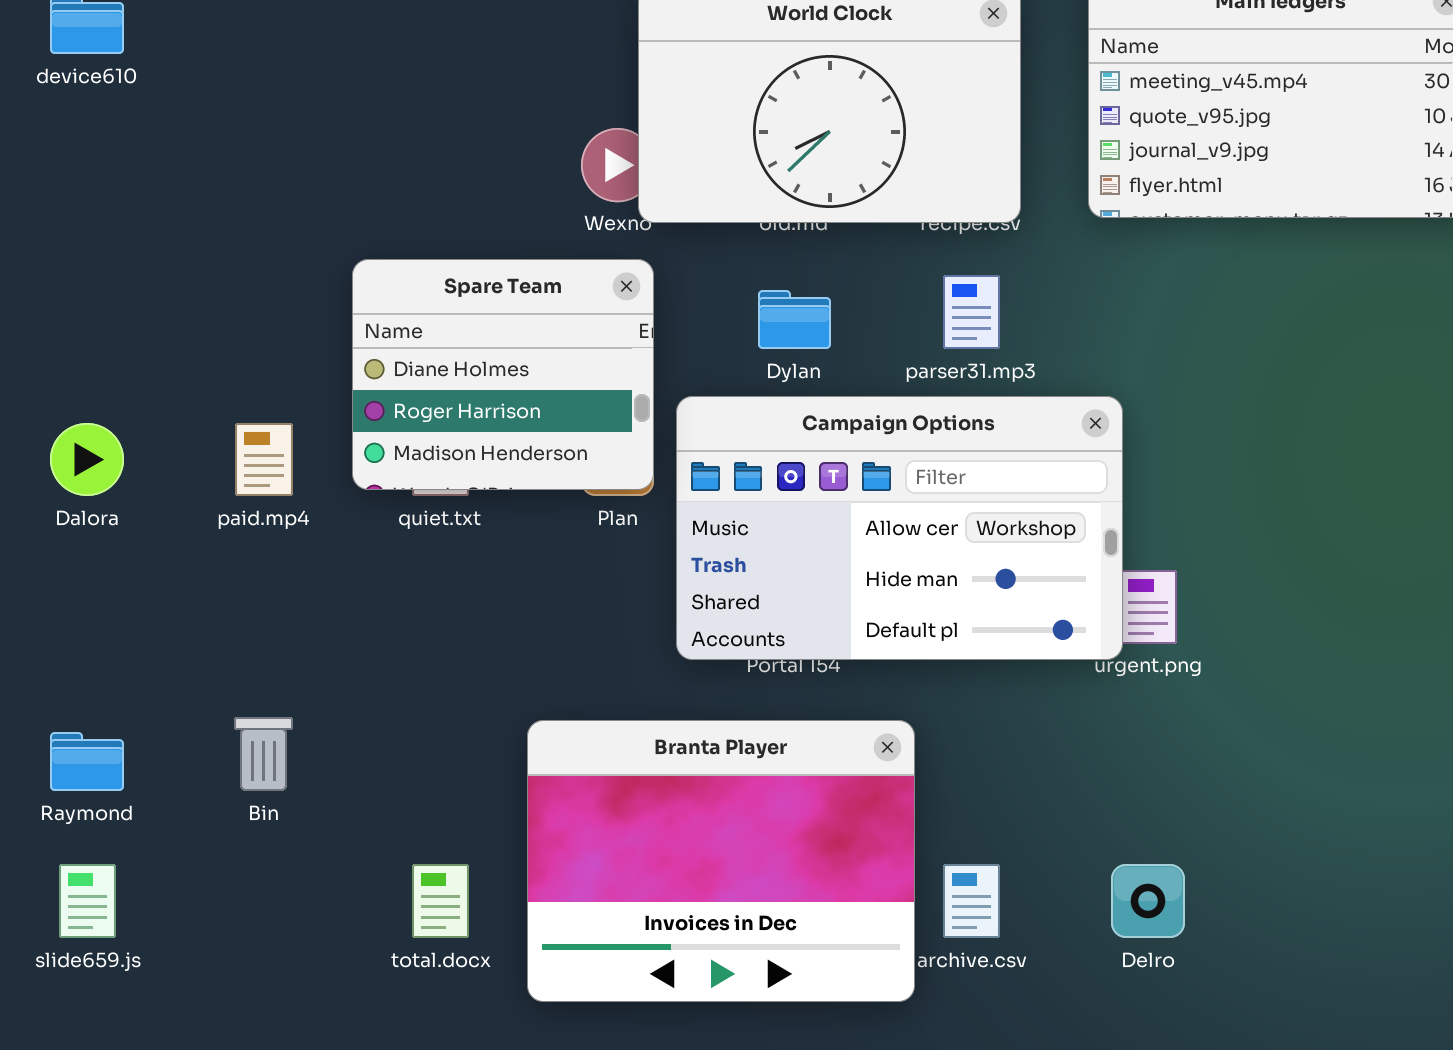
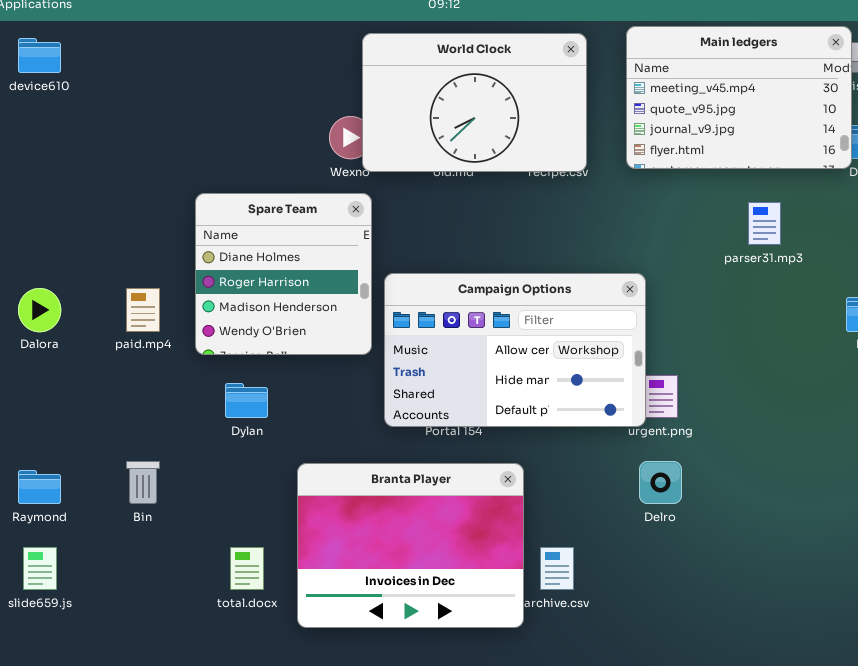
Spare Team: [352,259,654,490] -> [195,193,372,355], resized
parser31.mp3: [943,275,1000,349] -> [748,202,781,245], moved
Dylan: [758,290,831,349] -> [225,383,268,418], moved
Delro: [1111,864,1185,938] -> [639,461,682,504], moved

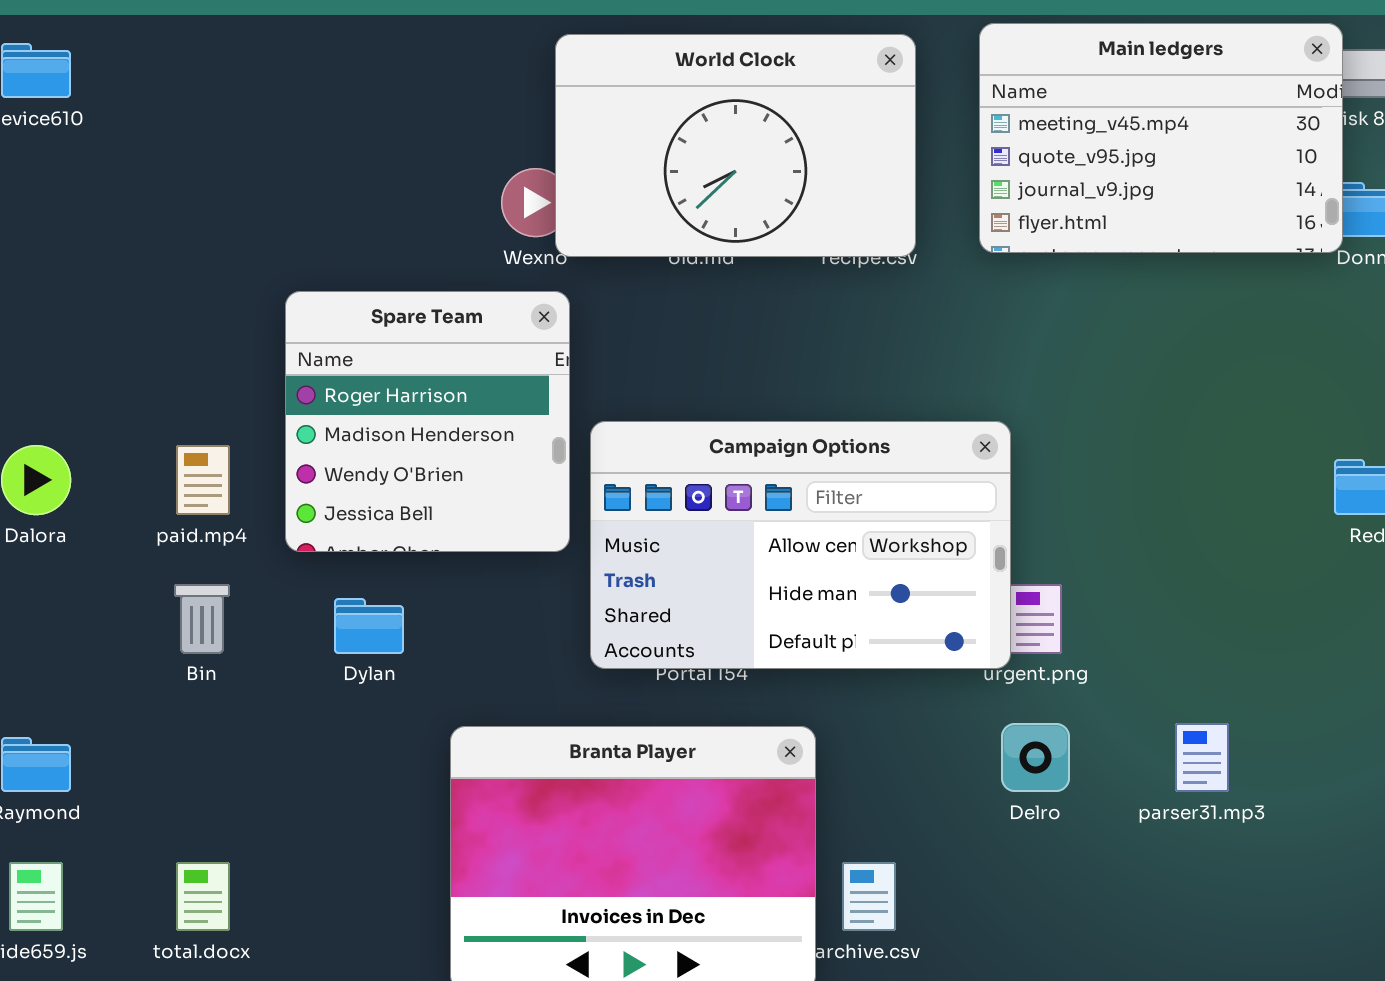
Spare Team: [195,193,372,355] -> [285,291,570,552], scrolled down 1 row
parser31.mp3: [748,202,781,245] -> [1175,723,1229,792], moved
Bin: [126,461,160,504] -> [174,584,230,654], moved
total.docx: [230,547,264,590] -> [176,862,230,931], moved

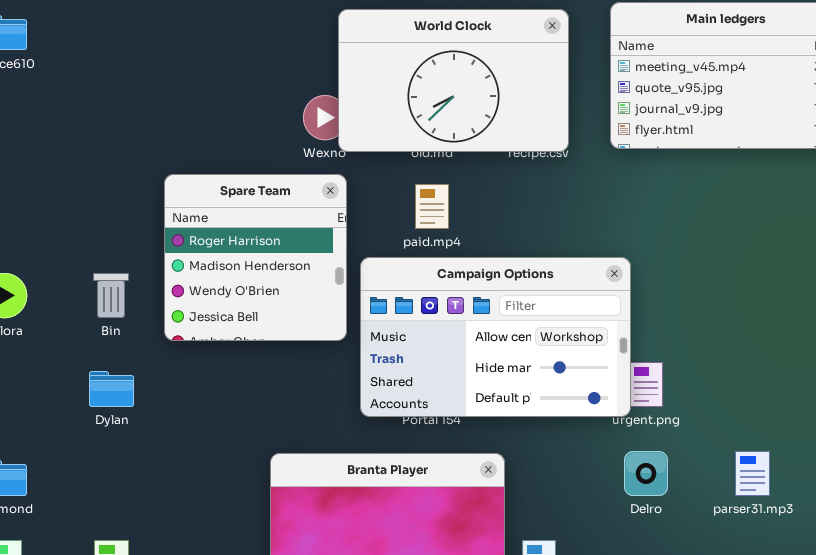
paid.mp4: [176,445,230,515] -> [415,184,449,229], moved
Bin: [174,584,230,654] -> [93,273,129,318], moved
Dylan: [334,598,404,654] -> [89,371,134,407], moved

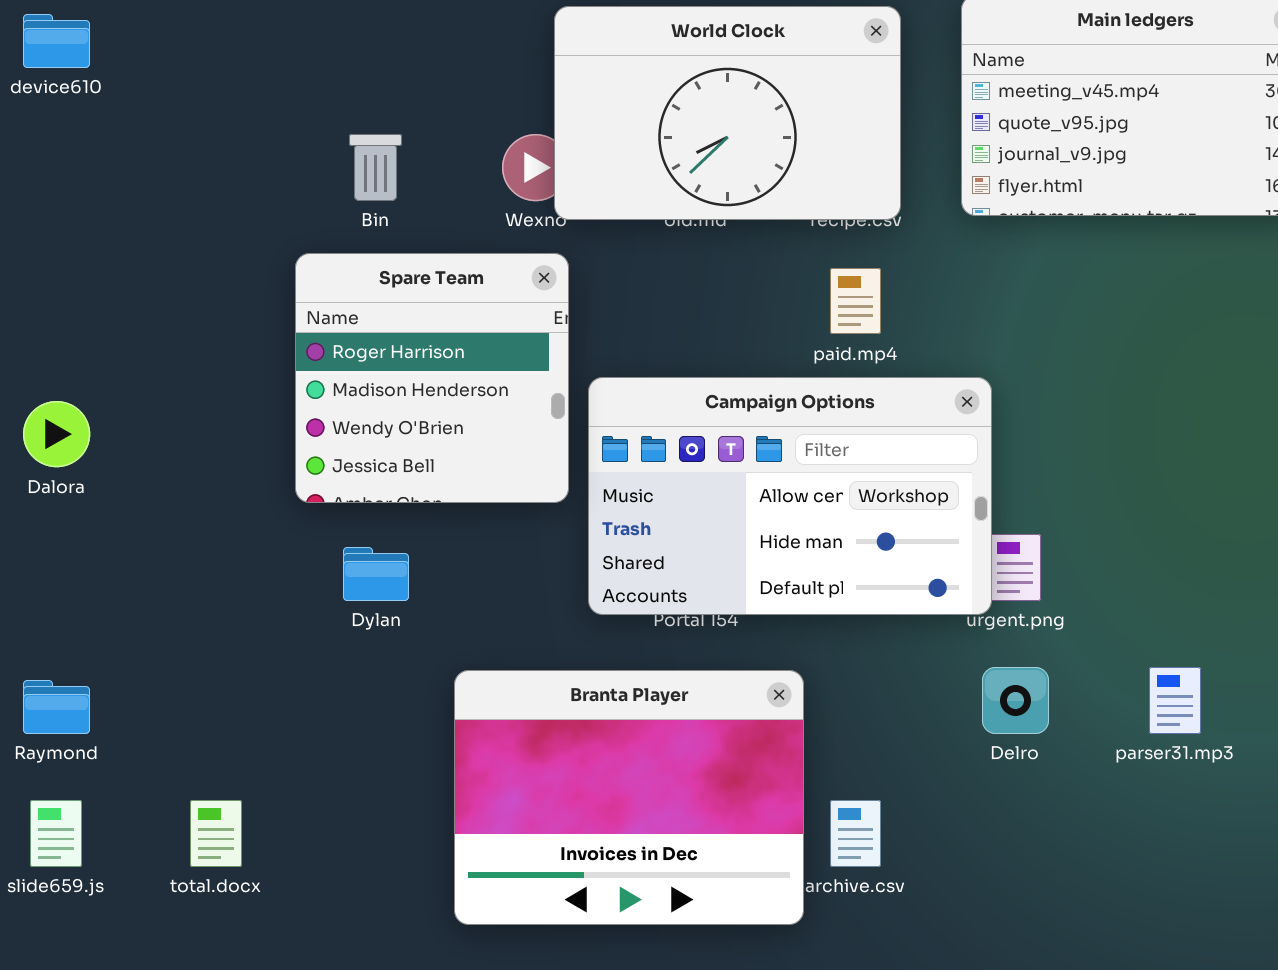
paid.mp4: [415,184,449,229] -> [830,268,881,334], moved
Bin: [93,273,129,318] -> [349,134,402,201], moved
Dylan: [89,371,134,407] -> [343,547,409,601], moved

